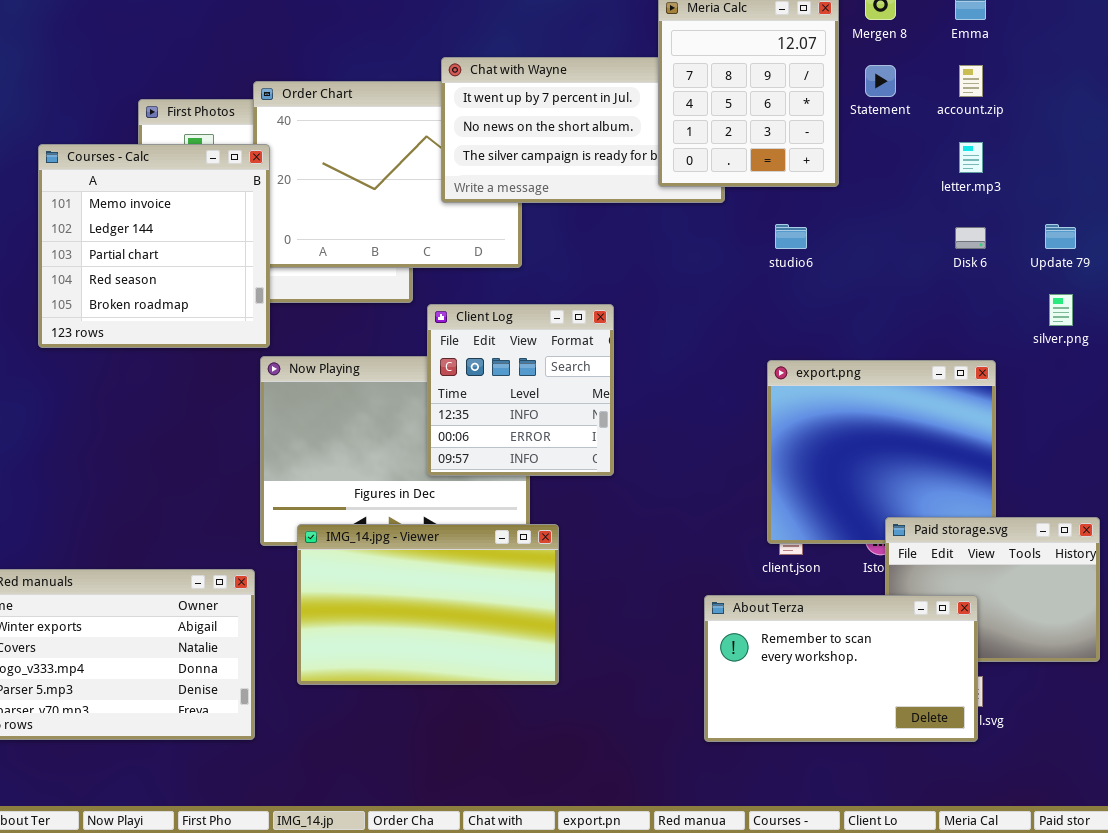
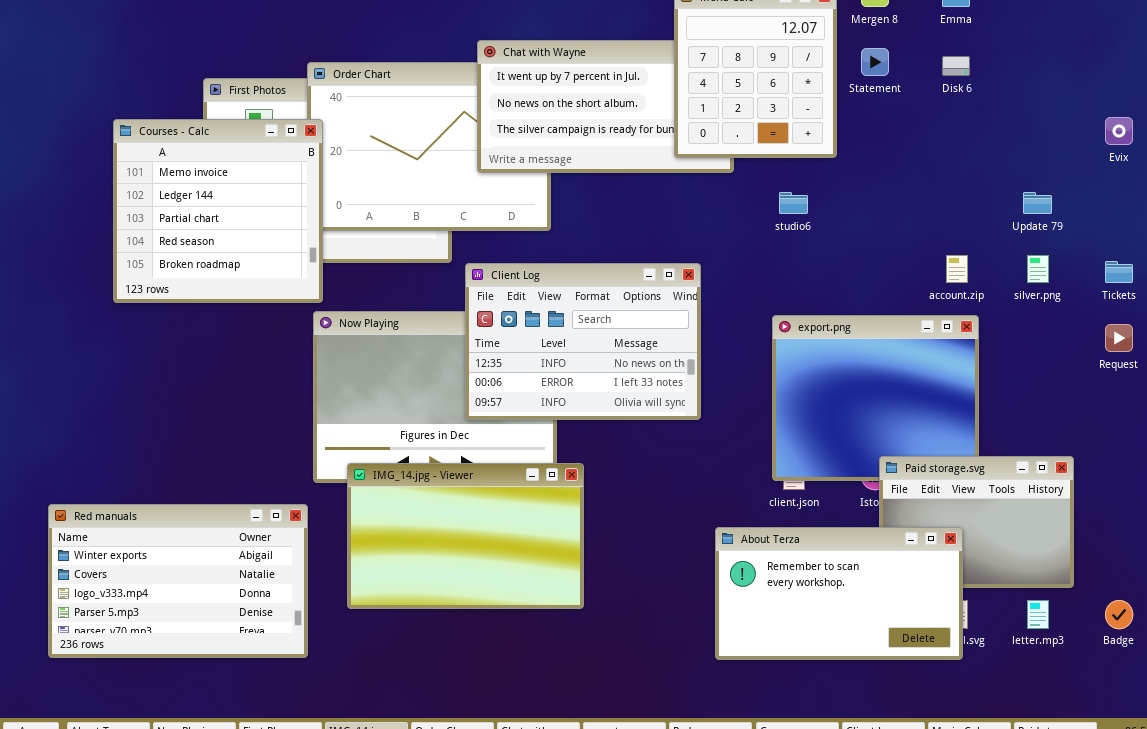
account.zip: [959,65,983,97] -> [946,255,968,283], moved
letter.mp3: [959,142,983,173] -> [1027,600,1049,629], moved
Disk 6: [955,227,986,249] -> [942,56,970,76], moved
Client Log: [427,304,614,476] -> [465,263,701,420], resized

